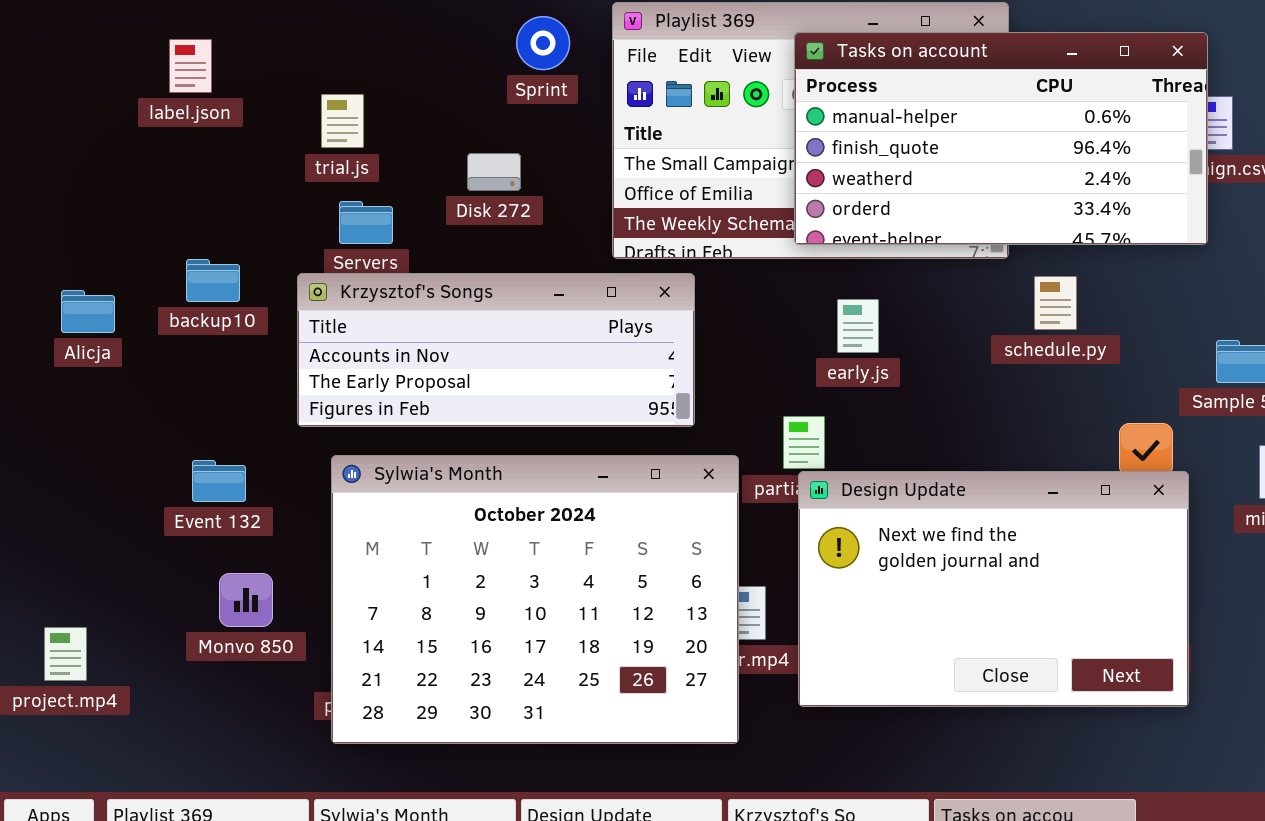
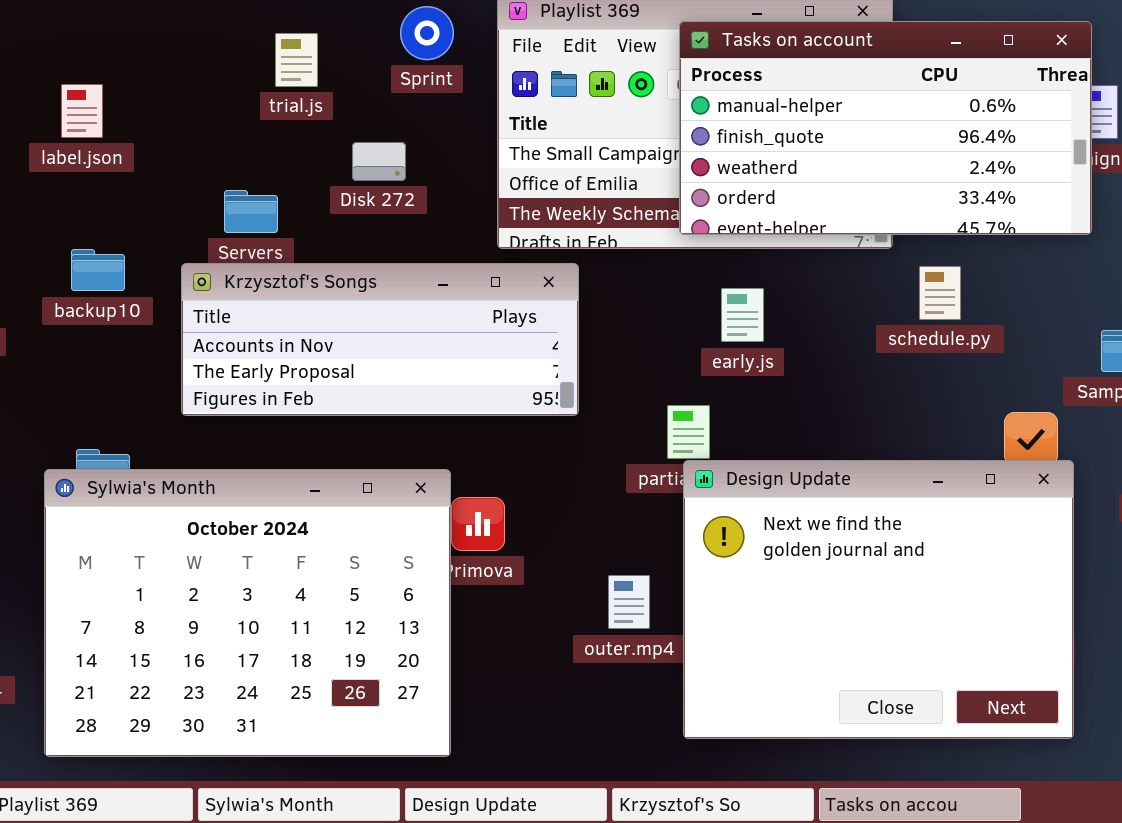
label.json: [169,39,212,93] -> [61,84,103,138], moved
trial.js: [321,94,364,148] -> [275,33,318,87], moved
Sylwia's Month: [331,455,739,744] -> [44,469,451,757], moved
Design Update: [798,471,1189,707] -> [683,460,1074,739], resized

